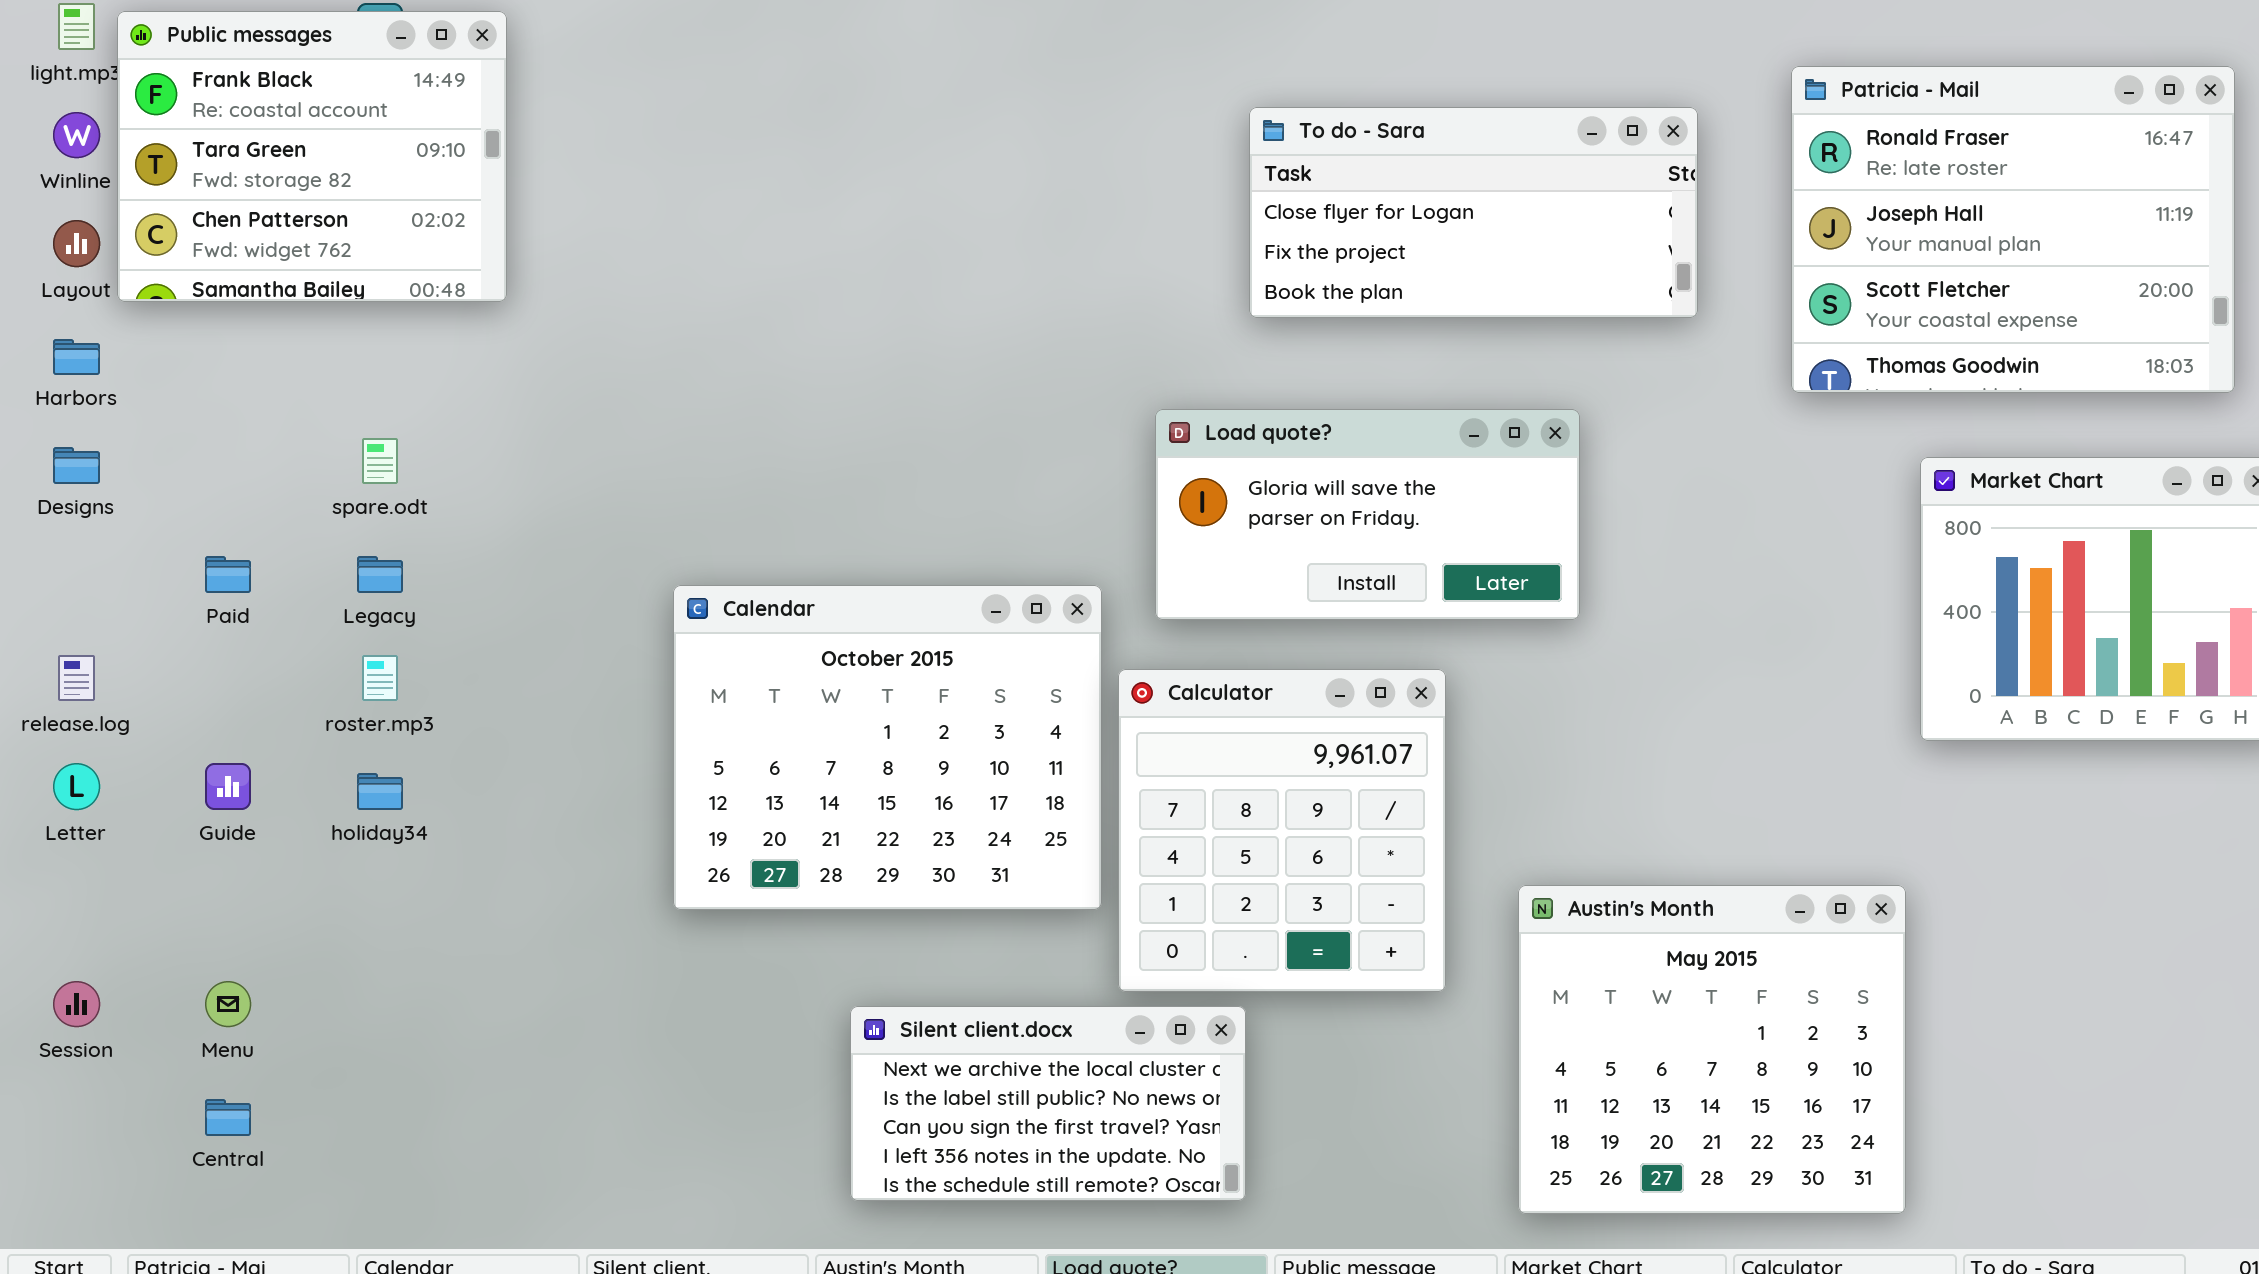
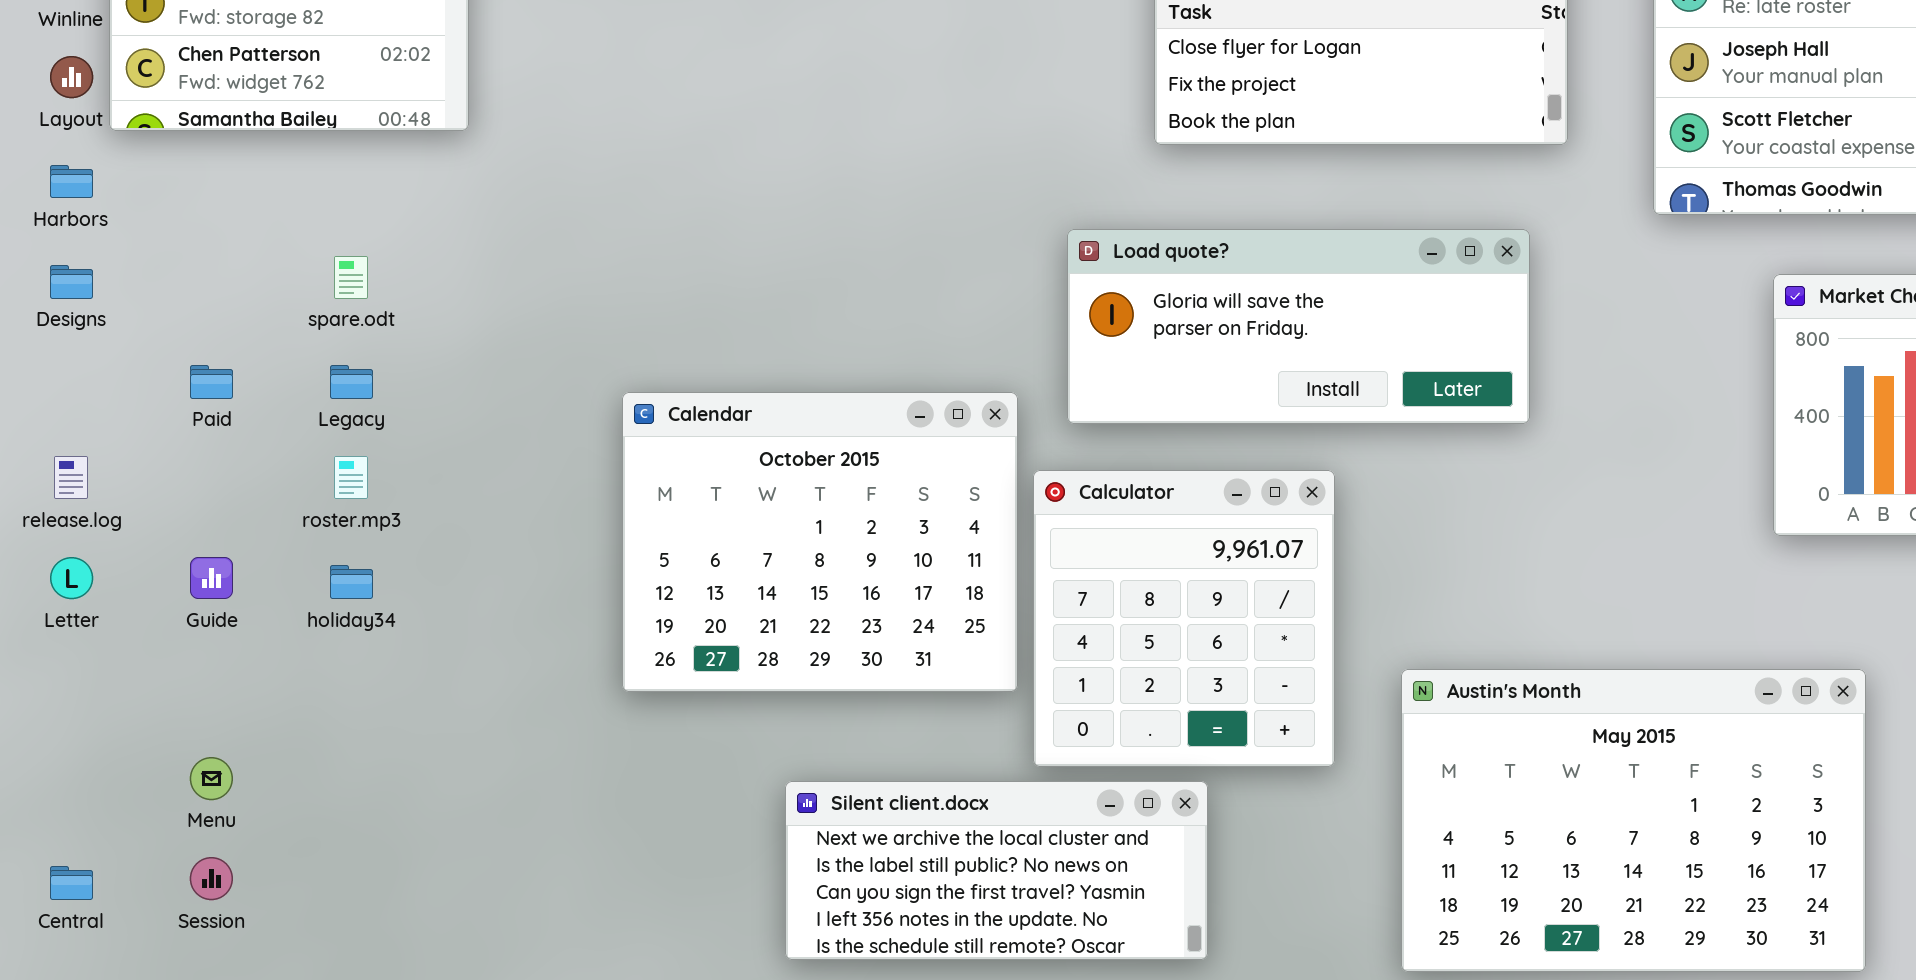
Load quote?: [1155,409,1580,620] -> [1067,229,1530,424], resized
Austin's Month: [1518,885,1906,1214] -> [1401,669,1866,972], resized
Session: [53,981,100,1027] -> [190,857,233,900], moved
Silent client.docx: [850,1006,1246,1201] -> [785,781,1208,960], resized
Central: [205,1099,251,1136] -> [50,866,93,900], moved

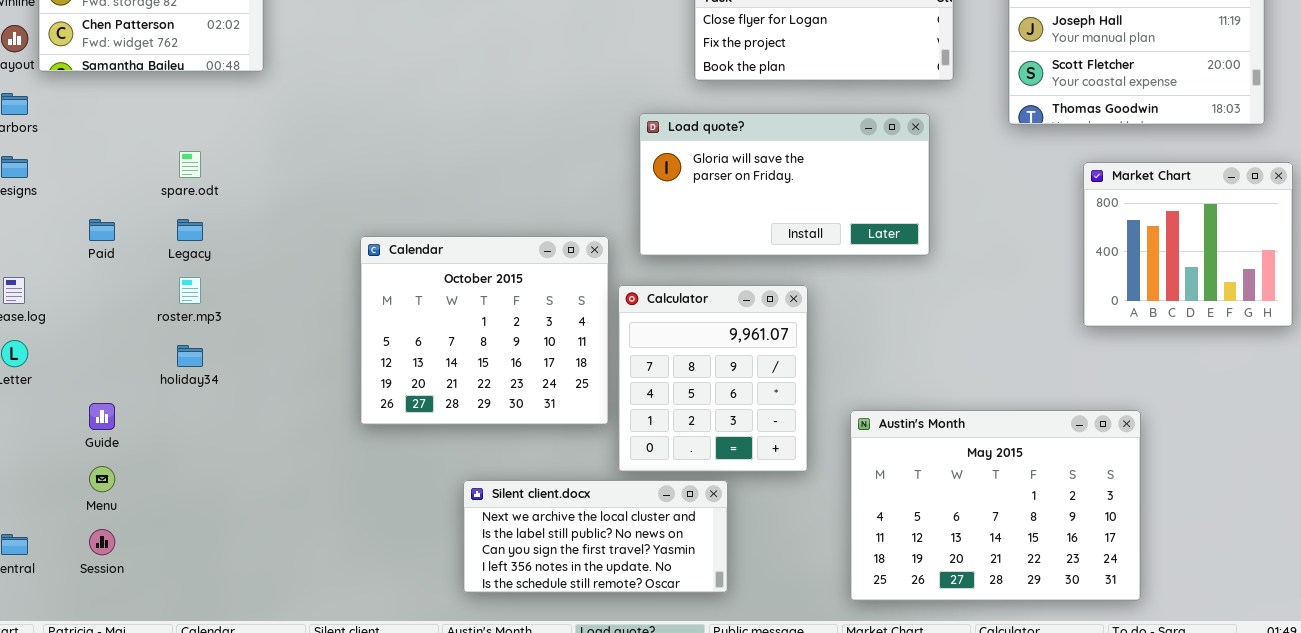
Load quote?: [1067,229,1530,424] -> [639,113,930,256], resized
Guide: [190,557,233,599] -> [89,403,115,430], moved

